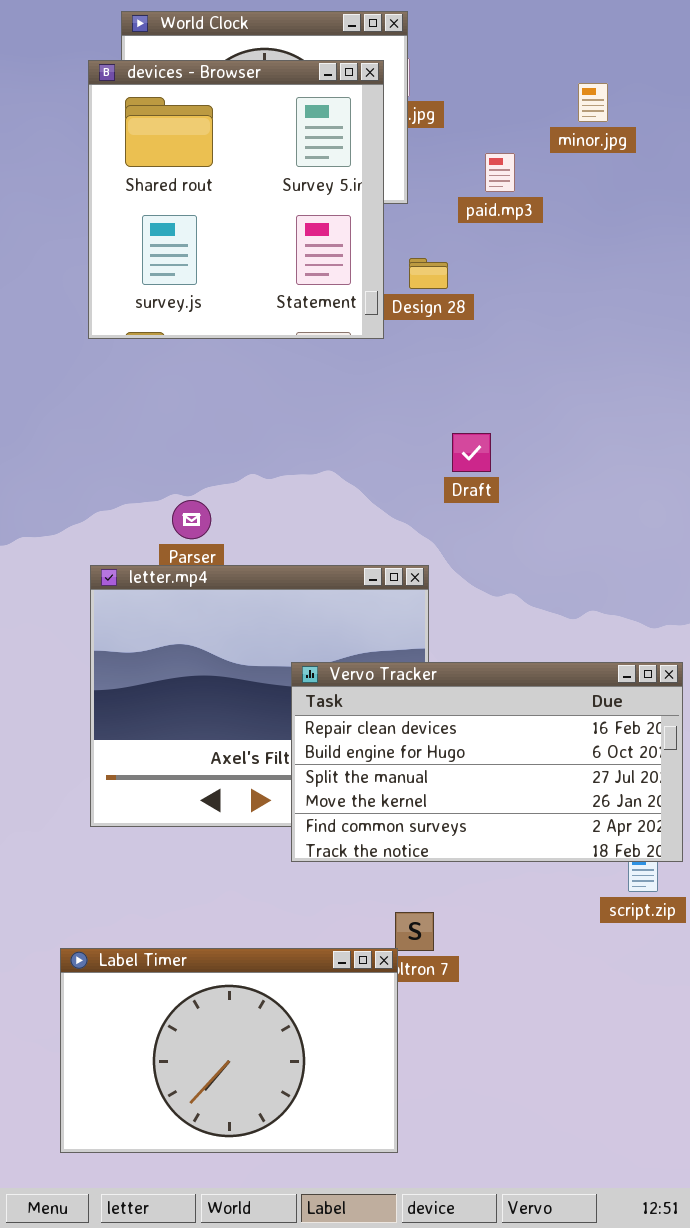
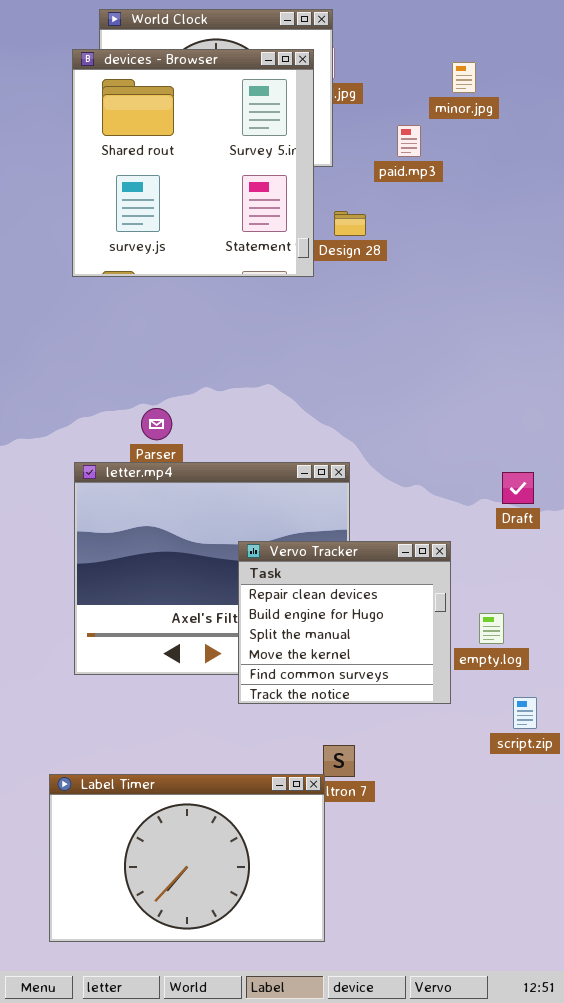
minor.jpg: [578,83,608,122] -> [452,62,476,93], moved
Draft: [452,433,491,472] -> [502,472,534,504], moved
Vervo Tracker: [291,662,683,862] -> [238,541,451,704], resized

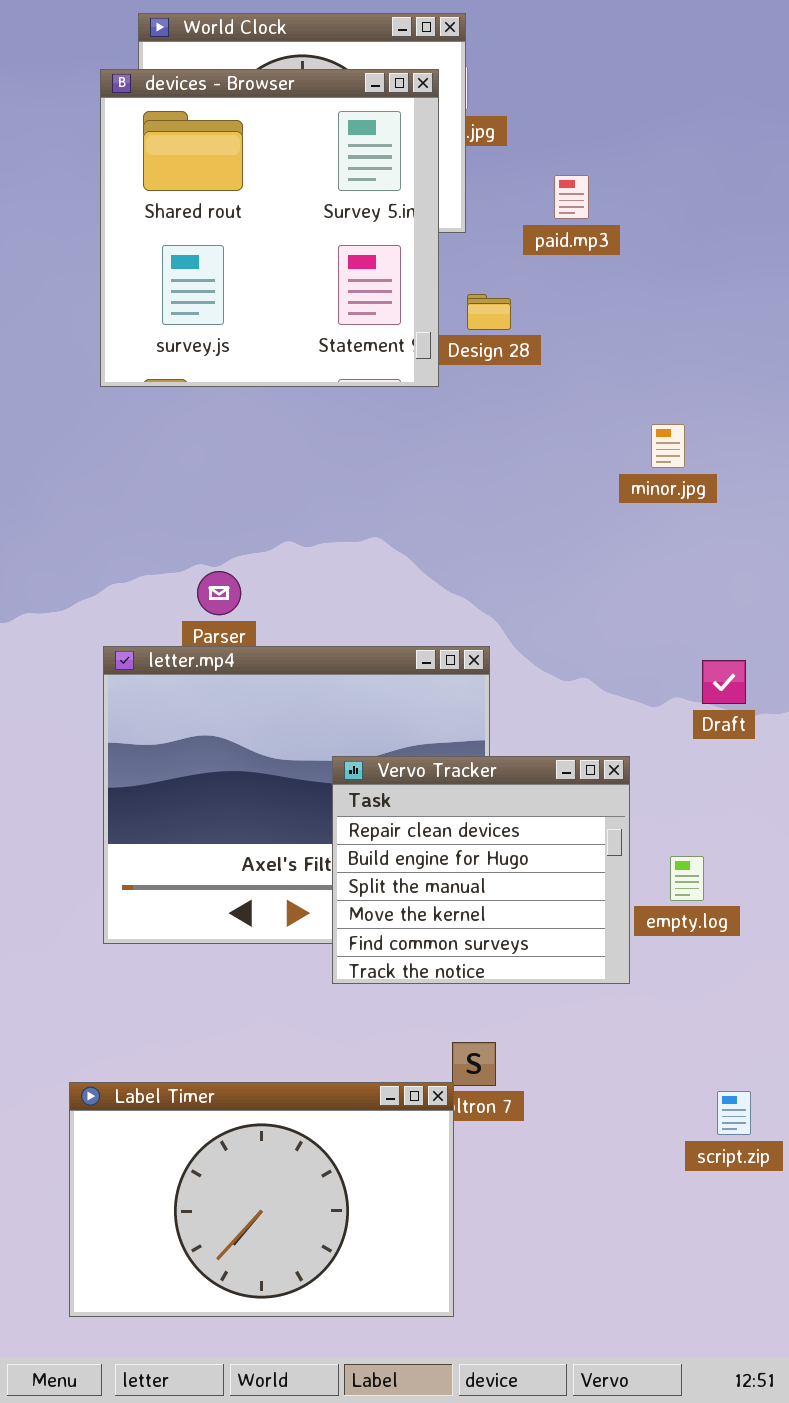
minor.jpg: [452,62,476,93] -> [651,424,685,468], moved
script.zip: [513,697,537,729] -> [717,1091,751,1135], moved

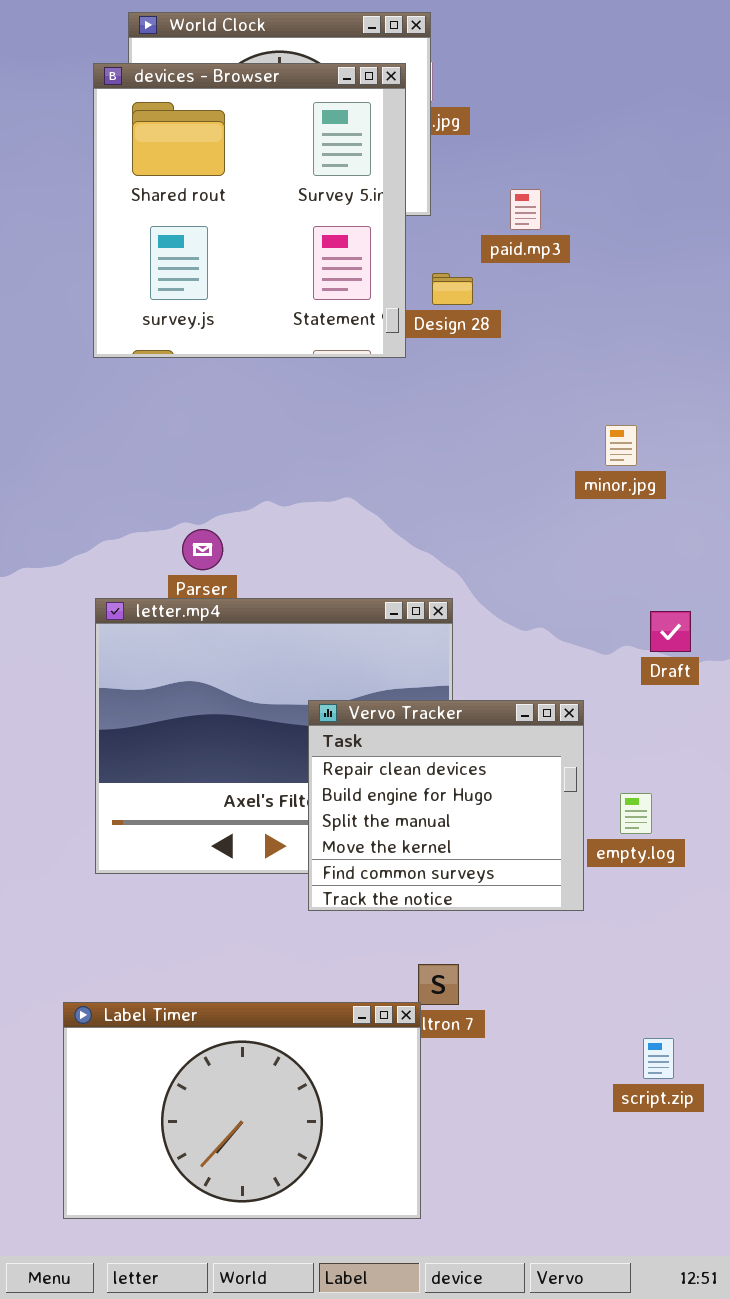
paid.mp3: [554,175,589,219] -> [510,189,541,230], moved
minor.jpg: [651,424,685,468] -> [605,425,637,466], moved
script.zip: [717,1091,751,1135] -> [643,1038,674,1079], moved

